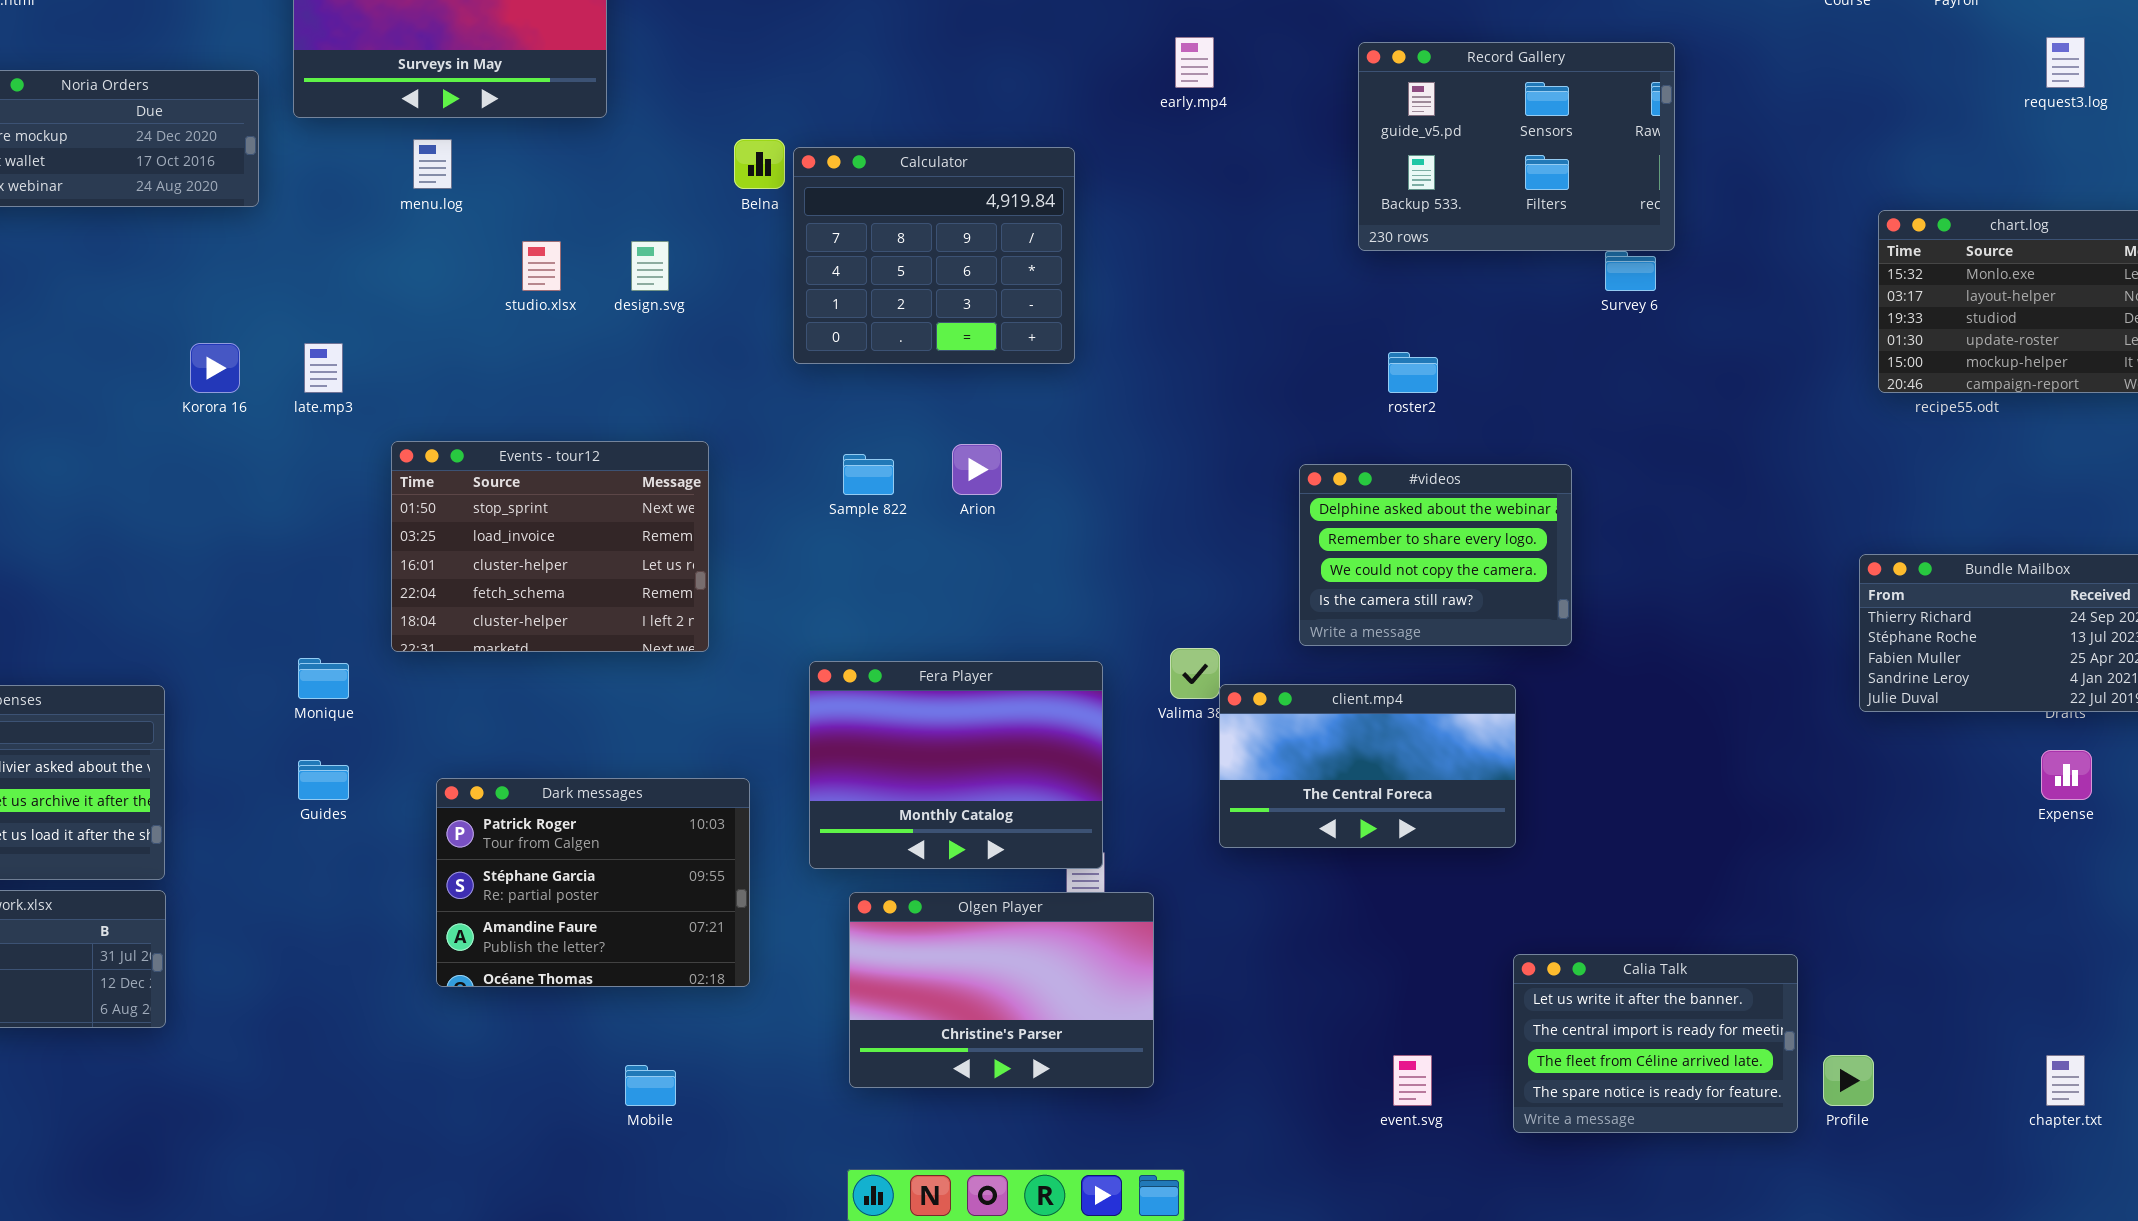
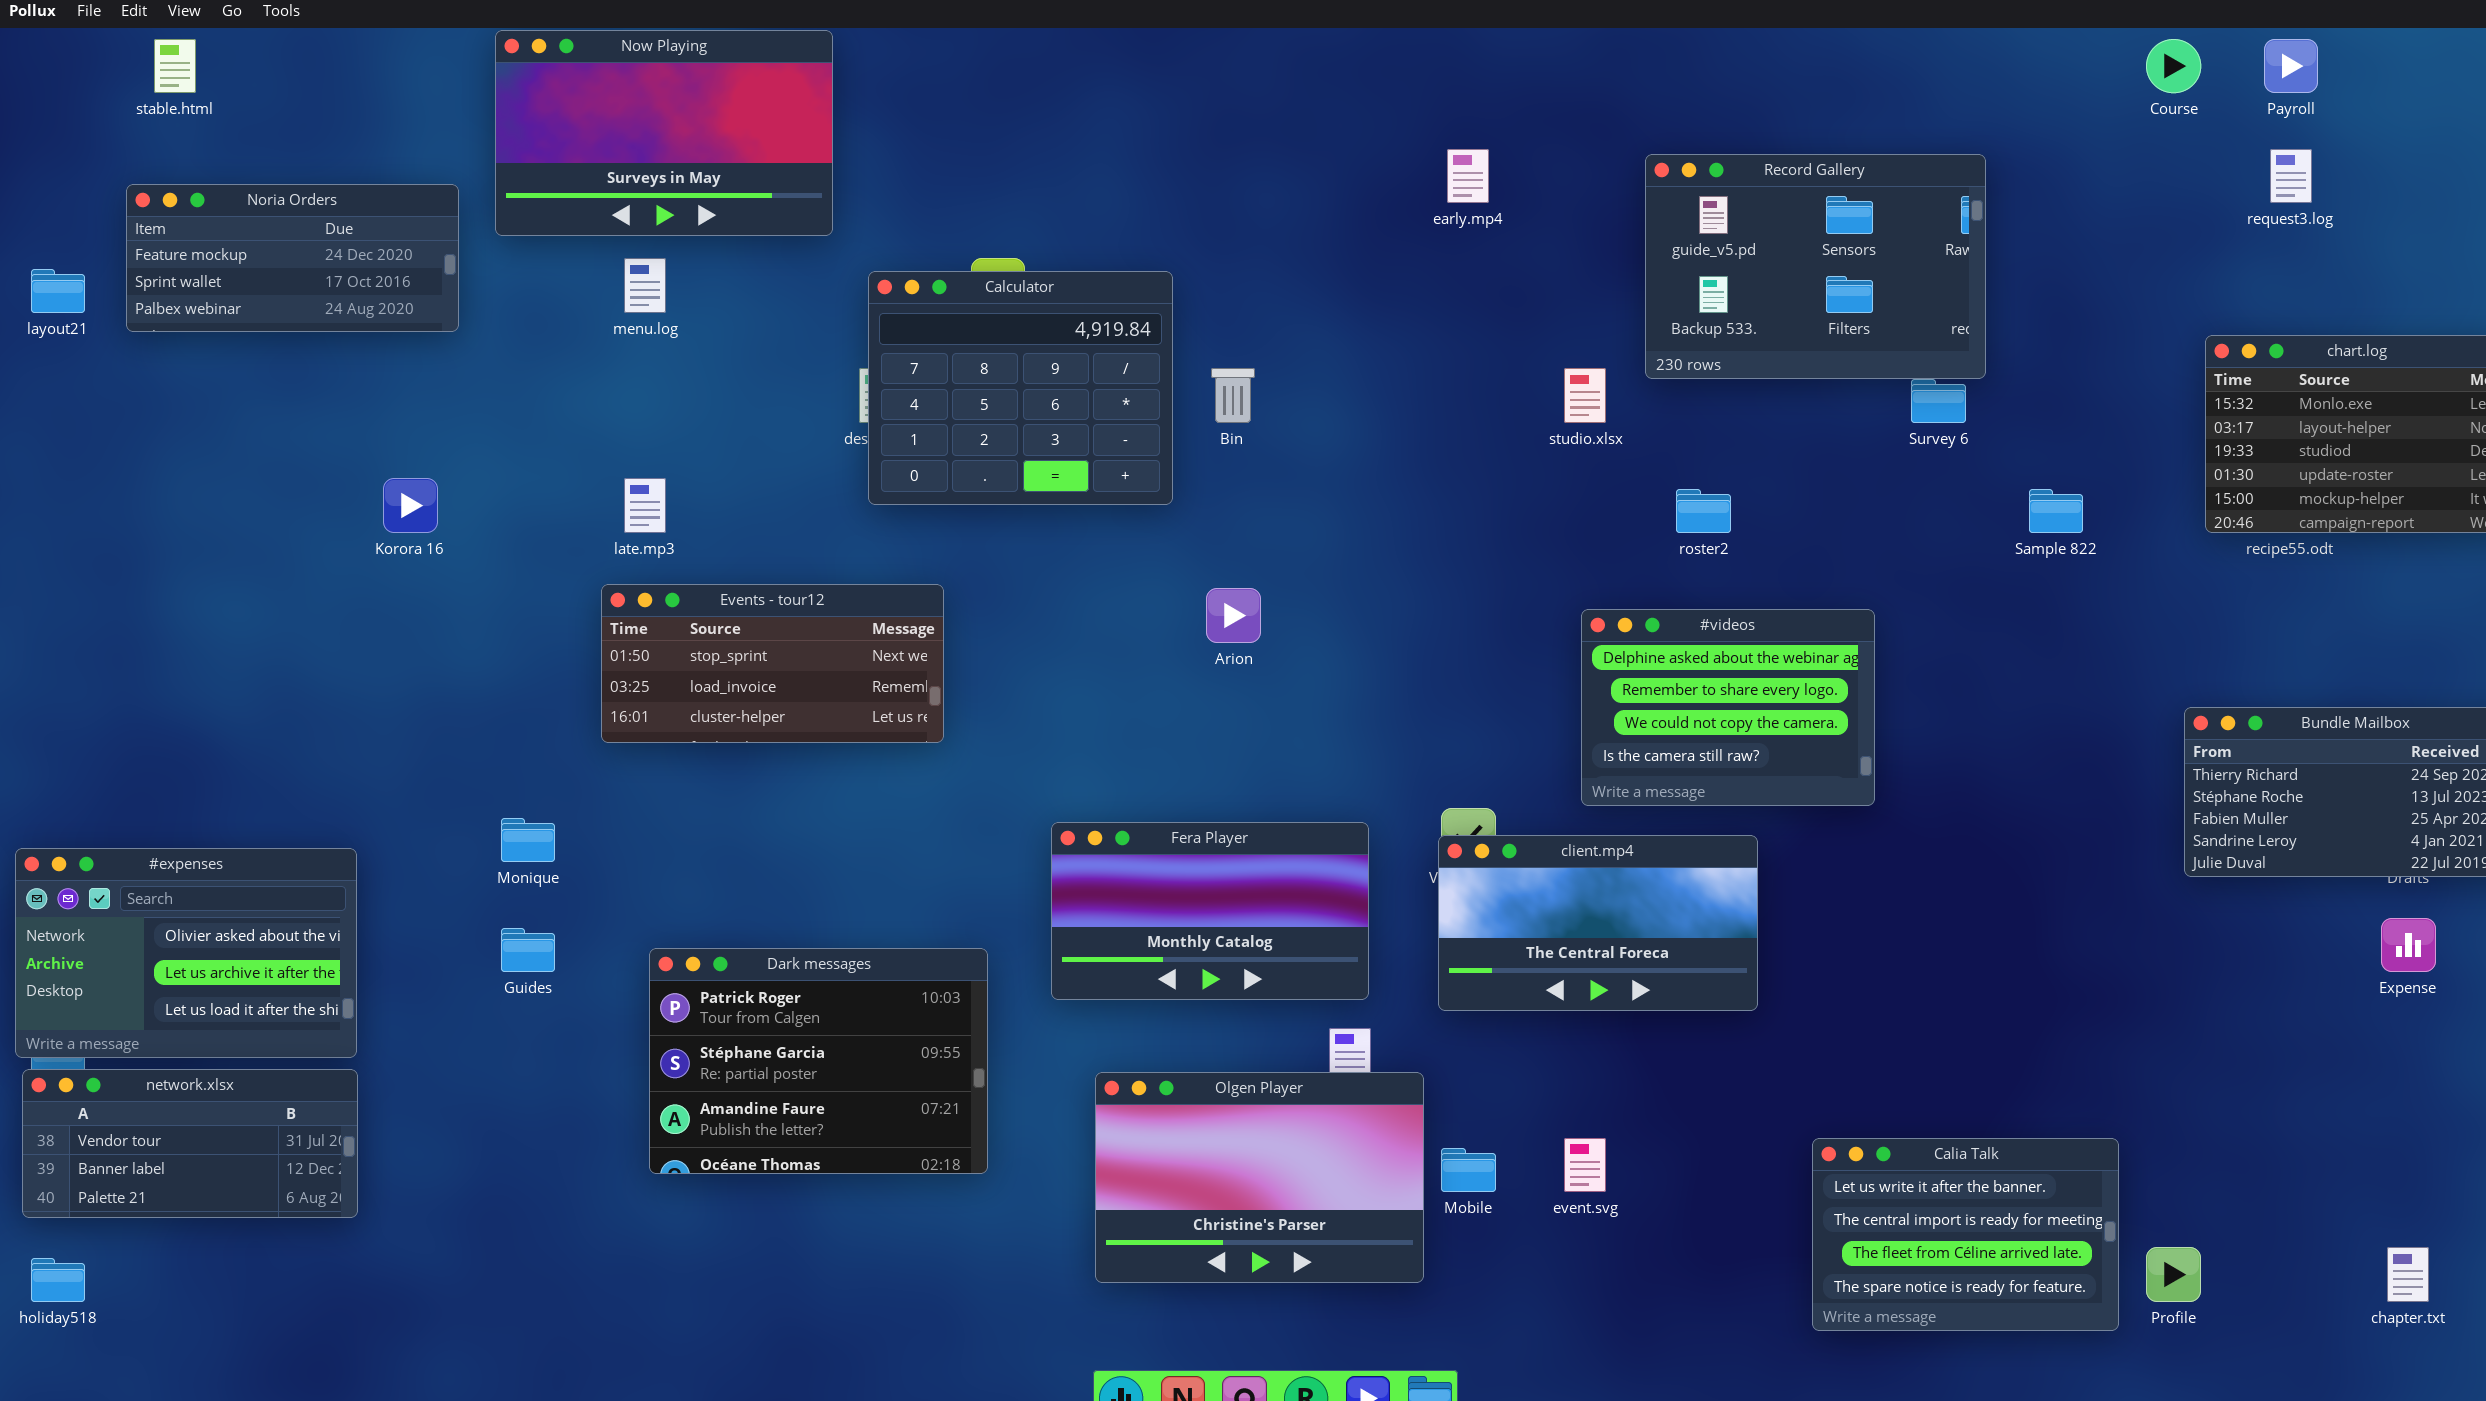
request3.log: [2046,37,2085,88] -> [2270,149,2312,203], moved
Calculator: [793,147,1075,364] -> [868,271,1173,505], moved
studio.xlsx: [522,241,561,291] -> [1564,368,1606,423], moved
late.mp3: [304,343,343,393] -> [624,478,666,533], moved
Events - tour12: [391,441,709,652] -> [601,584,944,743], resized
Sample 822: [843,454,894,495] -> [2029,489,2083,533], moved
Fera Player: [809,661,1103,869] -> [1051,822,1369,1000], resized
client.mp4: [1219,684,1516,848] -> [1438,835,1758,1011], moved
event.svg: [1393,1055,1432,1106] -> [1564,1138,1606,1192], moved
Mobile: [625,1065,676,1106] -> [1441,1148,1496,1192], moved

